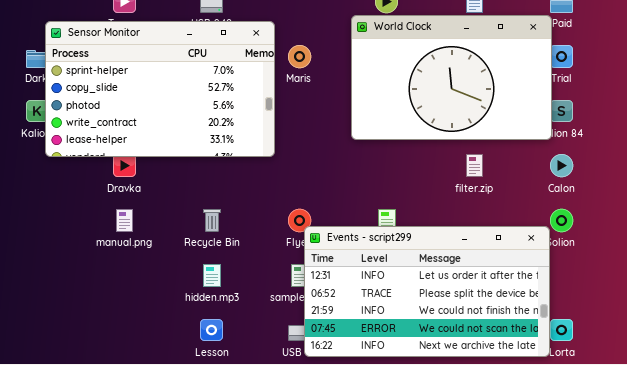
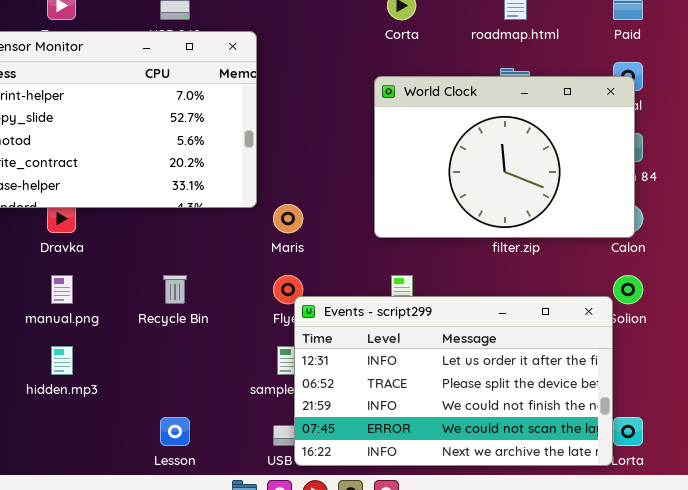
World Clock: [351,15,552,140] -> [374,76,635,238], moved
Maris: [288,45,311,68] -> [273,204,303,233], moved
hidden.mp3: [203,264,221,287] -> [51,346,73,375], moved

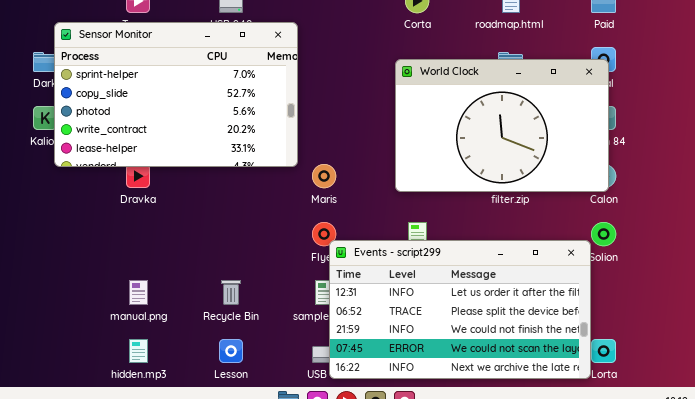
manual.png: [51,275,73,304] -> [129,280,148,305], moved
Recycle Bin: [163,275,187,304] -> [221,280,241,305], moved
hidden.mp3: [51,346,73,375] -> [129,339,148,363], moved

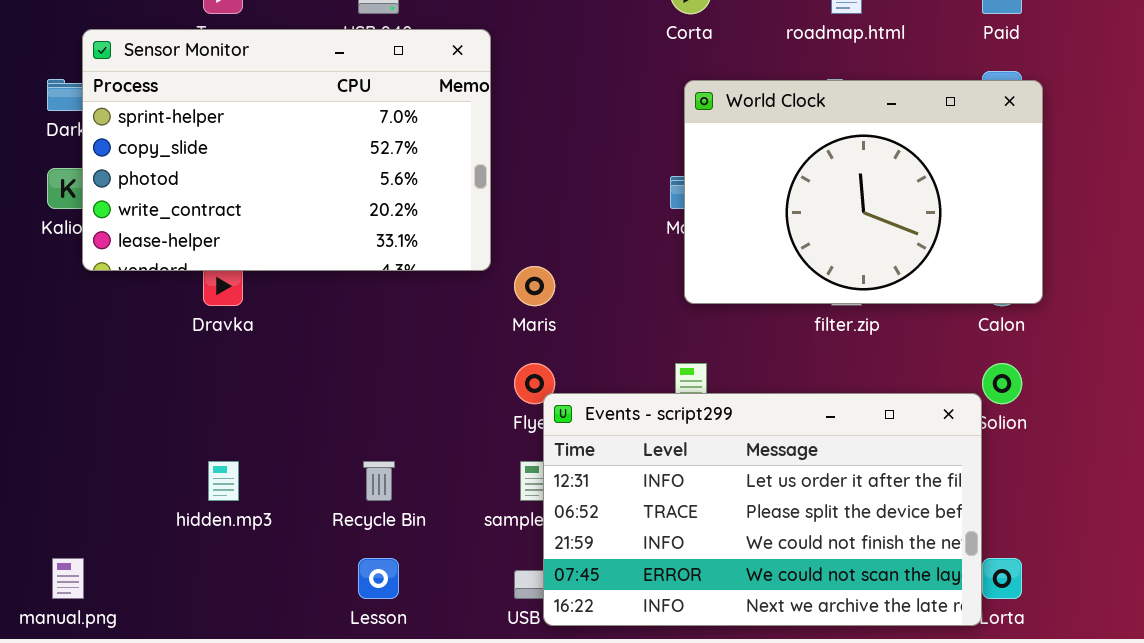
World Clock: [395,59,609,192] -> [684,80,1043,304], moved
manual.png: [129,280,148,305] -> [52,558,84,599], moved
hidden.mp3: [129,339,148,363] -> [208,461,239,501], moved

